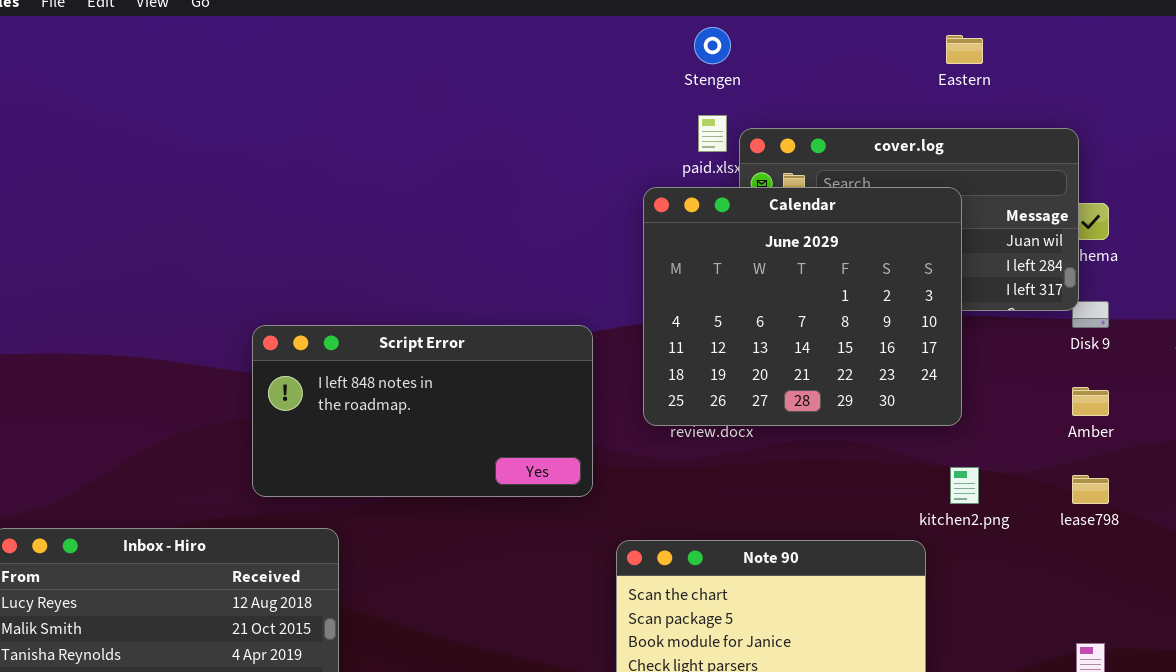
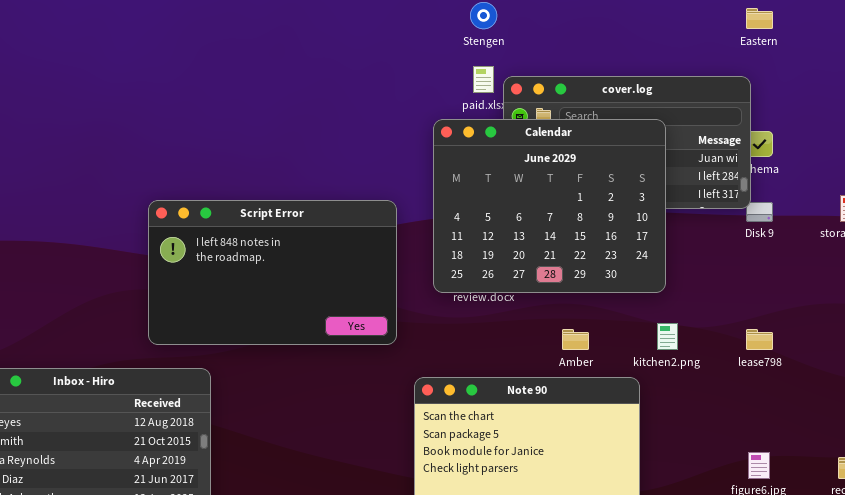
Eastern: [946,35,983,64] -> [746,8,773,29], moved
Script Error: [252,325,593,497] -> [148,200,397,345], resized
Amber: [1072,387,1109,416] -> [562,329,589,350], moved

